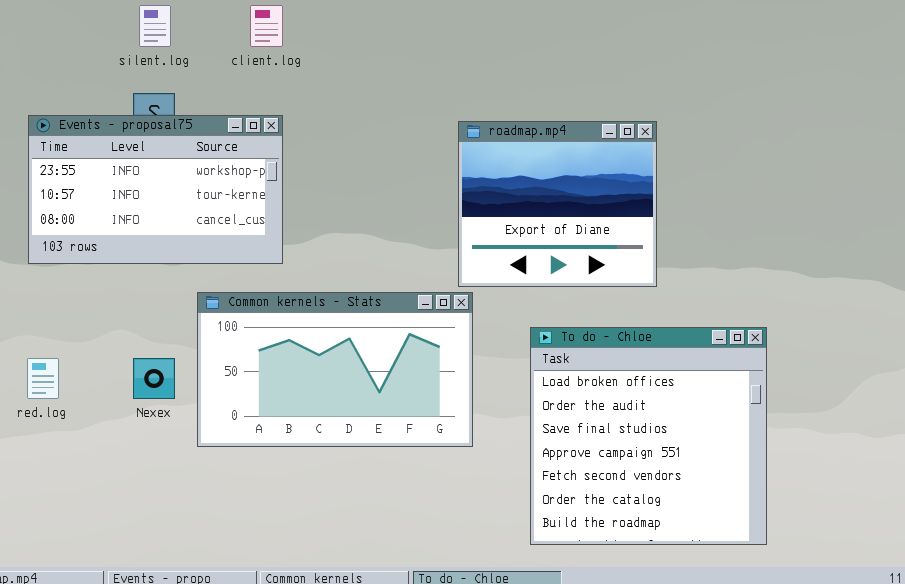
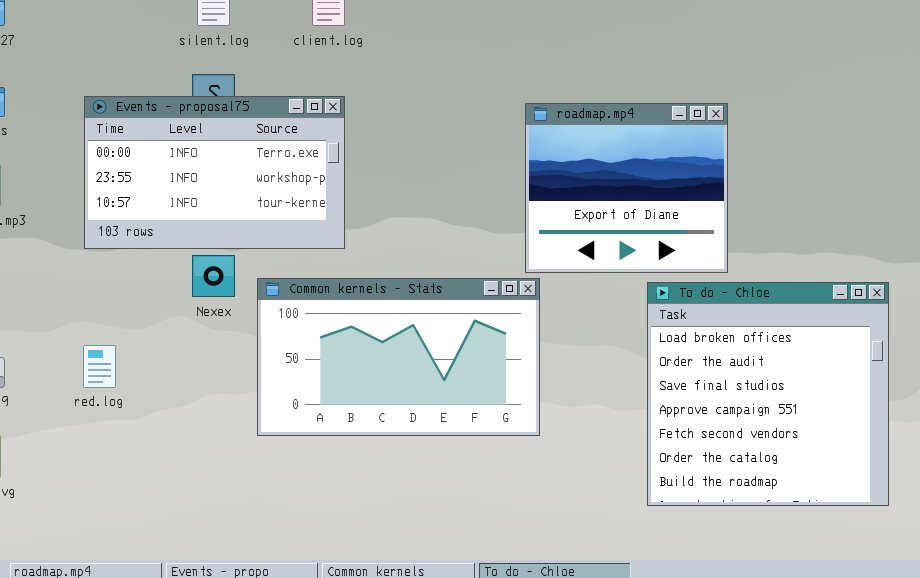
Events - proposal75: [28,115,283,264] -> [84,96,345,249], scrolled up 1 row
To do - Chloe: [530,327,767,545] -> [647,282,889,506], moved
Nexex: [133,358,175,399] -> [192,255,235,297], moved

